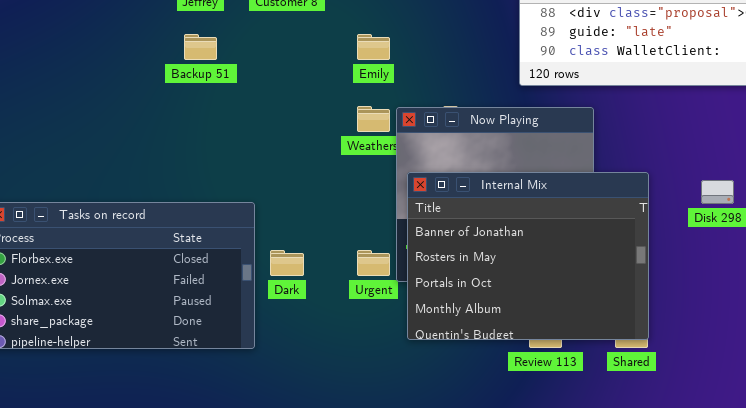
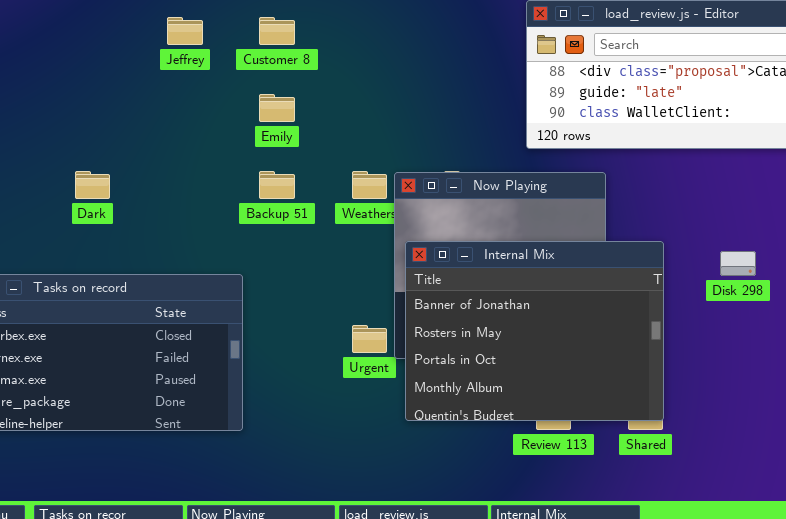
Backup 51: [184,34,217,60] -> [259,171,295,199], moved
Emily: [357,34,390,60] -> [259,94,295,122], moved
Dark: [270,250,304,276] -> [75,171,110,199], moved

